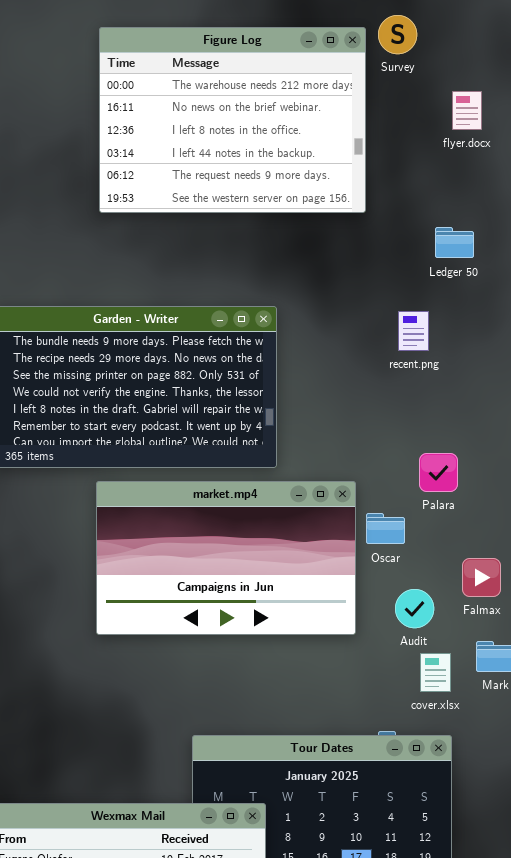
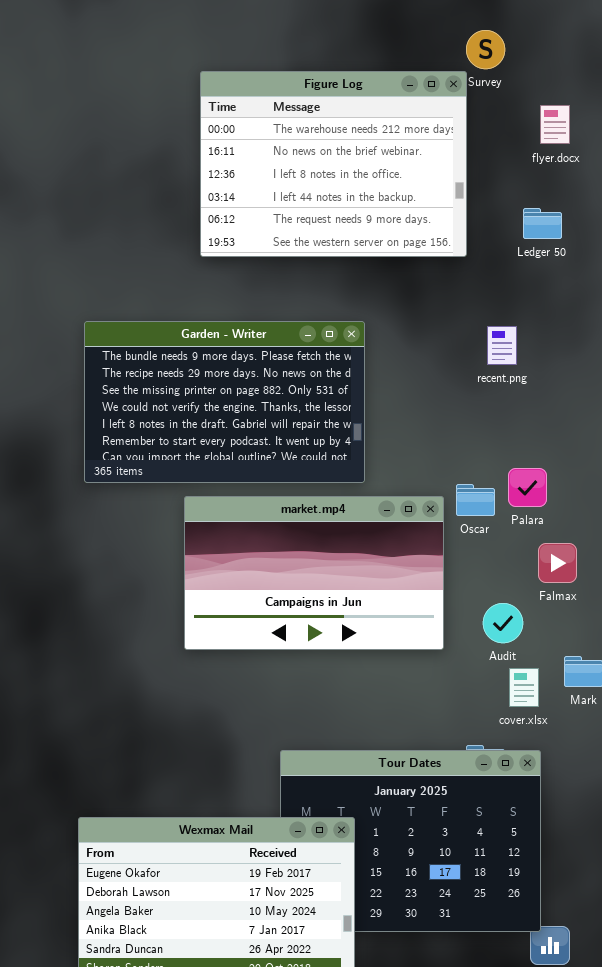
Figure Log: [99,27,366,213] -> [200,71,467,257], moved
Ledger 50: [435,227,474,258] -> [523,208,562,239], moved
Oscar: [366,513,405,544] -> [456,484,495,516], moved
Falmax: [462,558,501,597] -> [538,543,577,583], moved

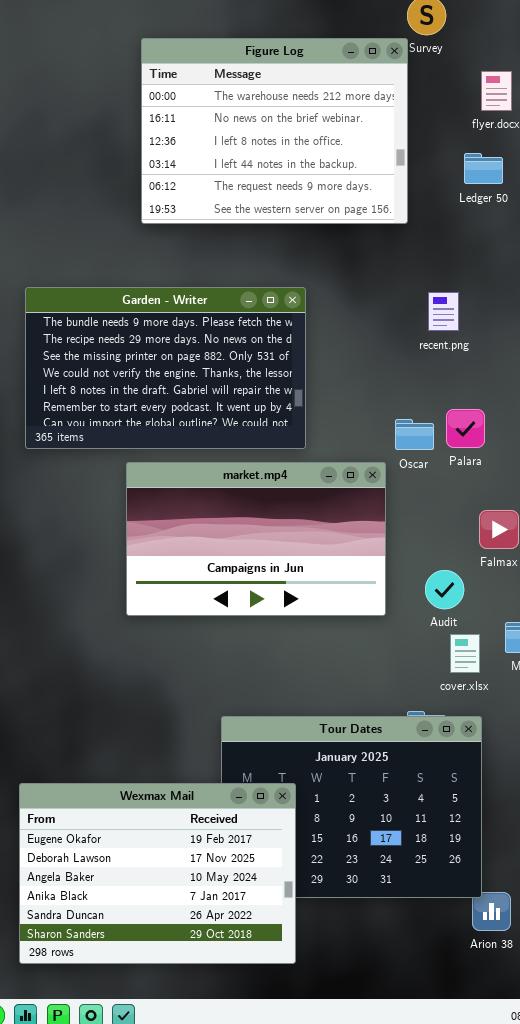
Ledger 50: [523,208,562,239] -> [464,153,503,184], moved
Palara: [508,468,547,507] -> [446,409,485,448], moved
Oscar: [456,484,495,516] -> [395,419,434,450], moved

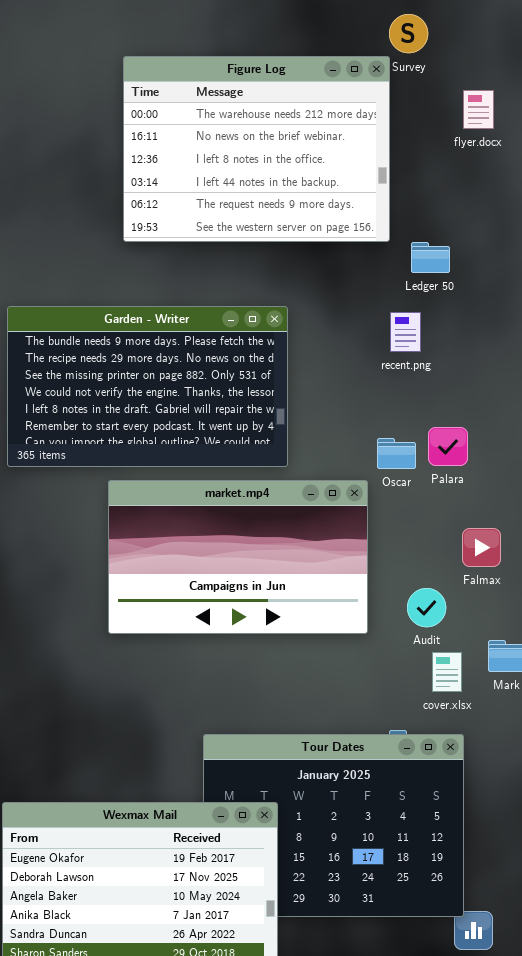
Ledger 50: [464,153,503,184] -> [411,242,450,273], moved
recent.png: [428,292,459,331] -> [390,312,421,352], moved

